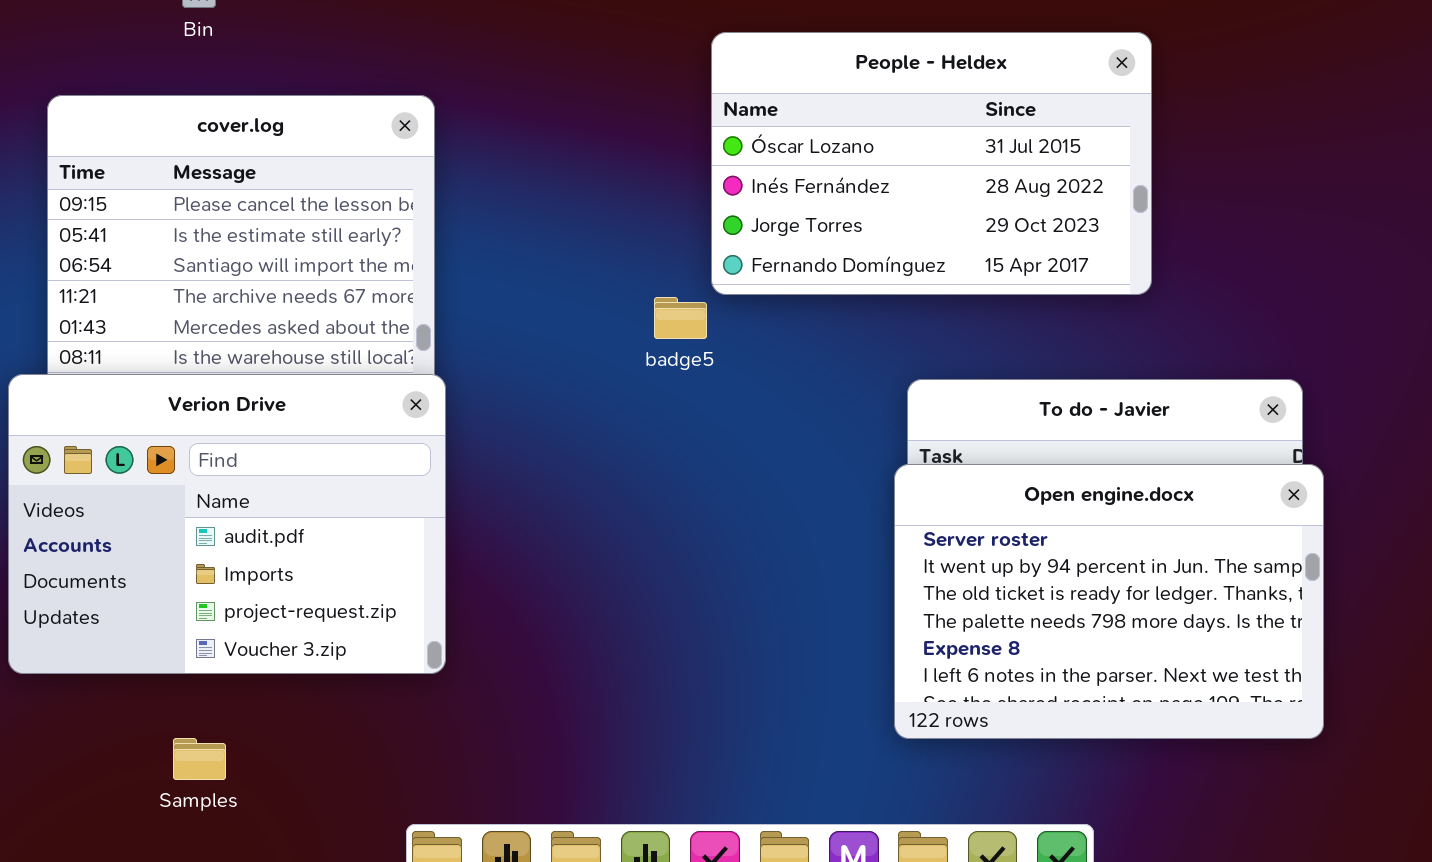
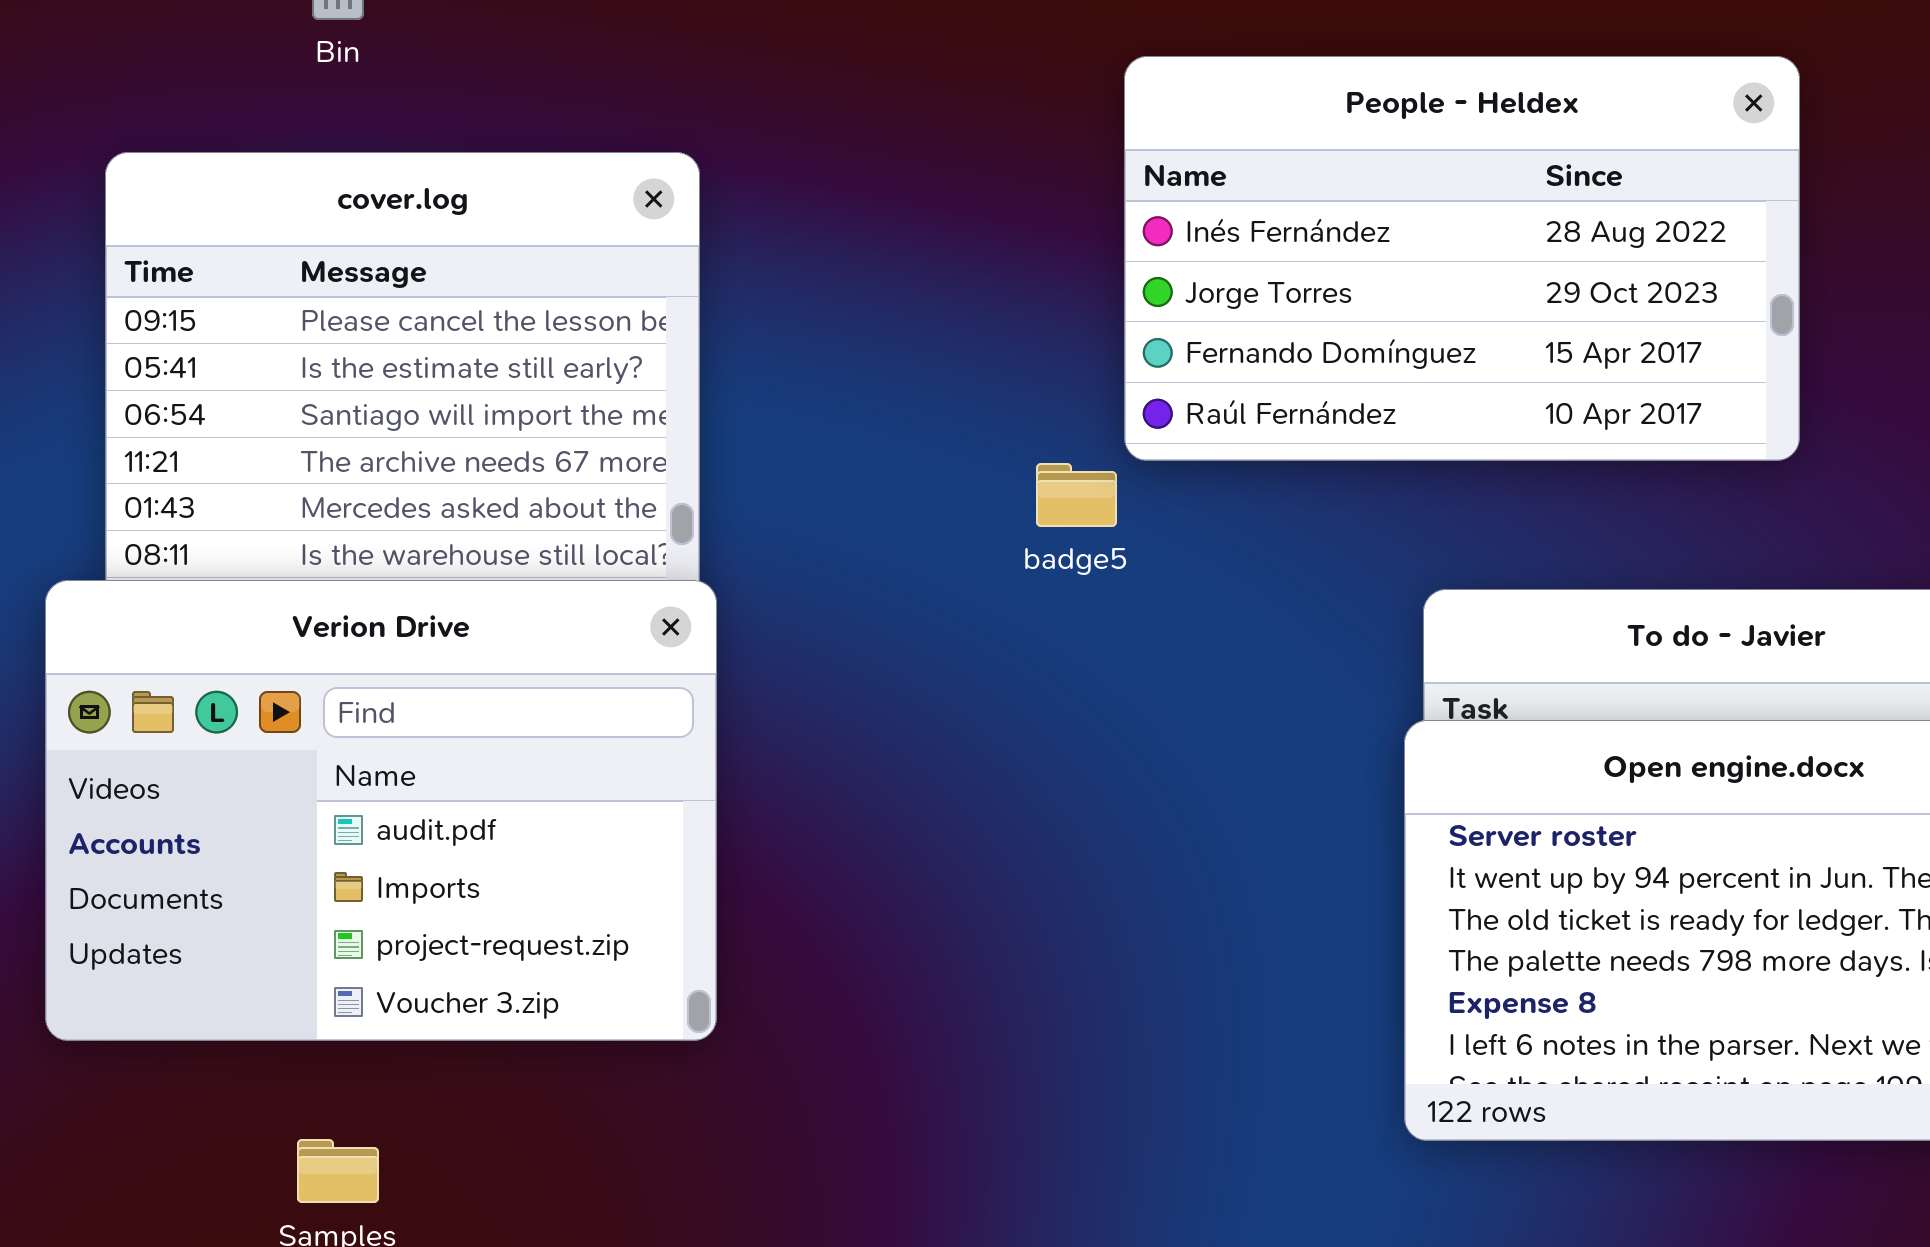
People - Heldex: [711,32,1152,295] -> [1124,56,1800,461], scrolled down 1 row

